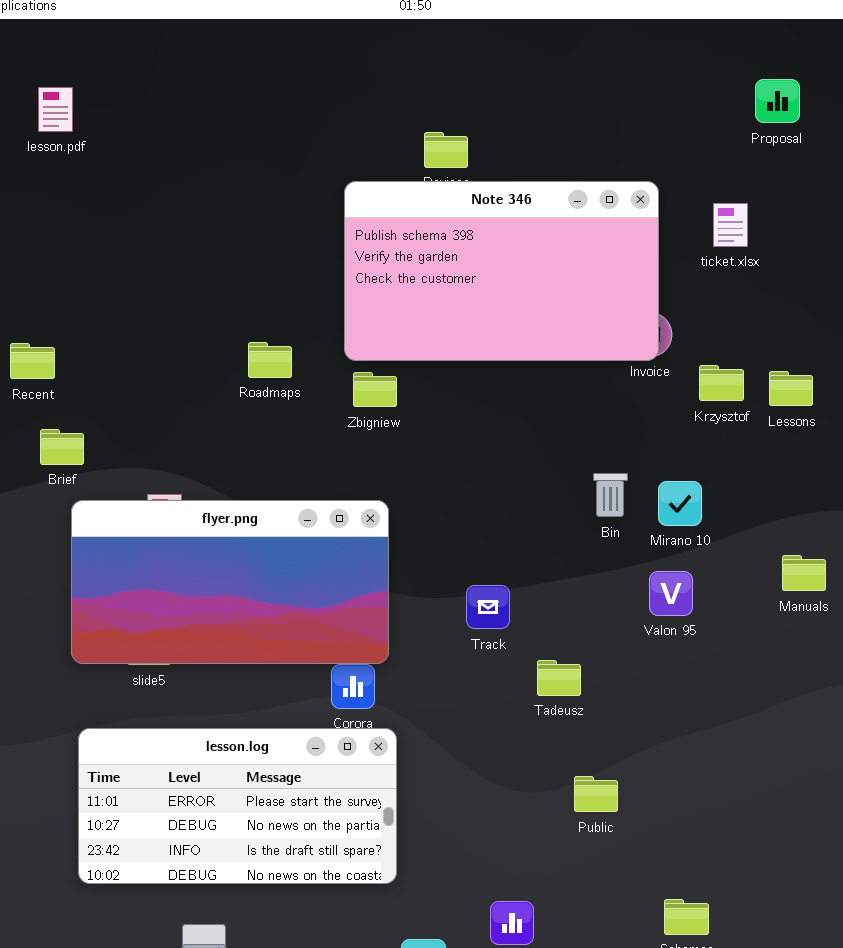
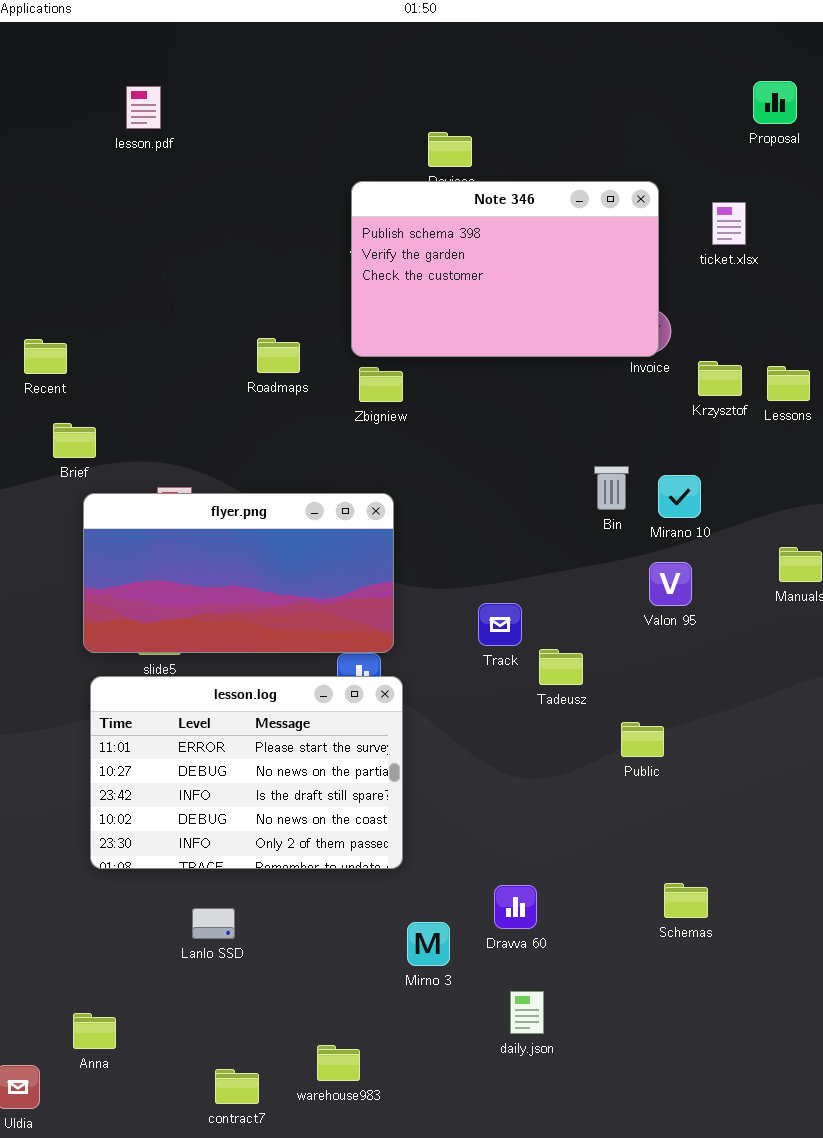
lesson.pdf: [38,87,73,132] -> [126,86,161,129], moved
Track: [466,585,510,629] -> [478,603,522,646], moved
lesson.log: [78,728,397,884] -> [90,676,403,869], resized
Public: [574,776,618,812] -> [621,722,664,757], moved

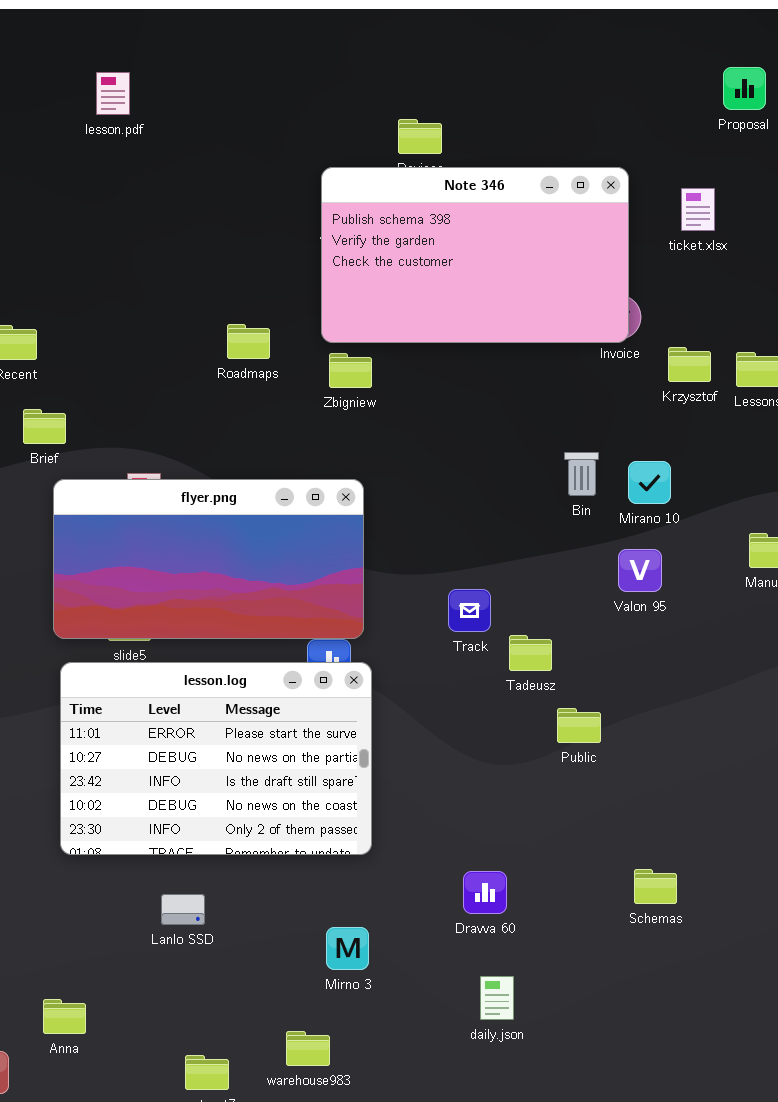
Public: [621,722,664,757] -> [557,708,601,743], moved
Mirno 3: [407,922,450,966] -> [326,927,369,970], moved

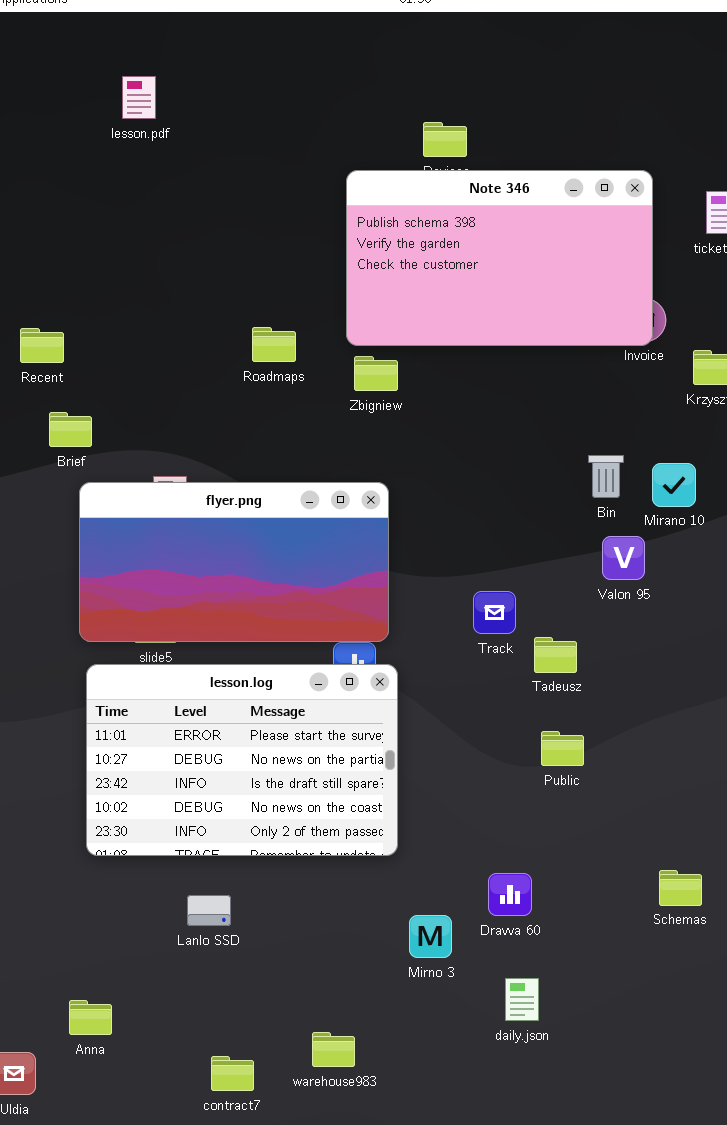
Valon 95: [618,549,662,592] -> [602,536,645,580], moved
Public: [557,708,601,743] -> [541,731,584,766], moved
Mirno 3: [326,927,369,970] -> [409,915,452,958], moved

